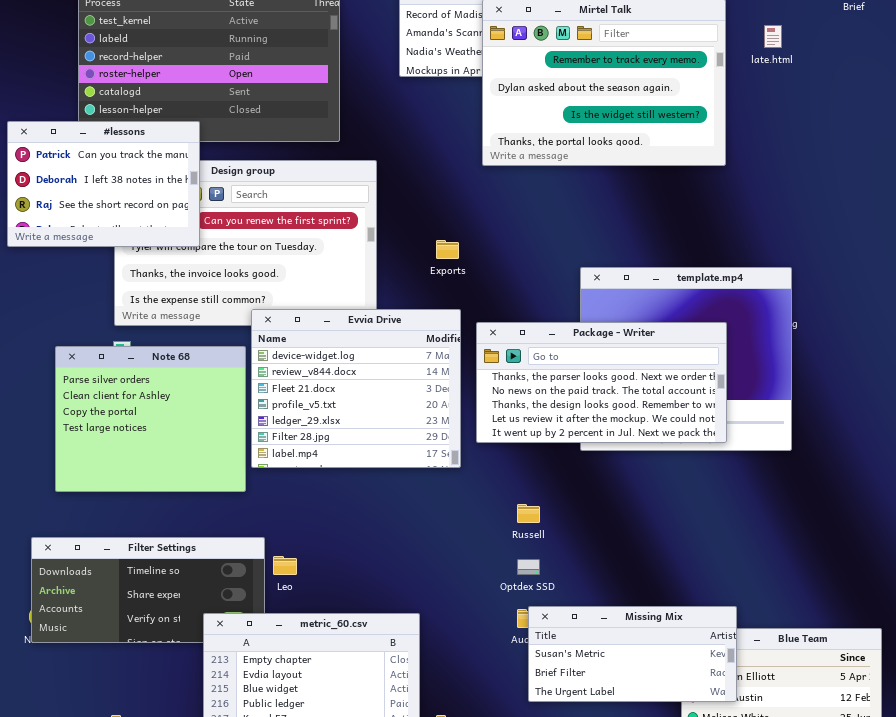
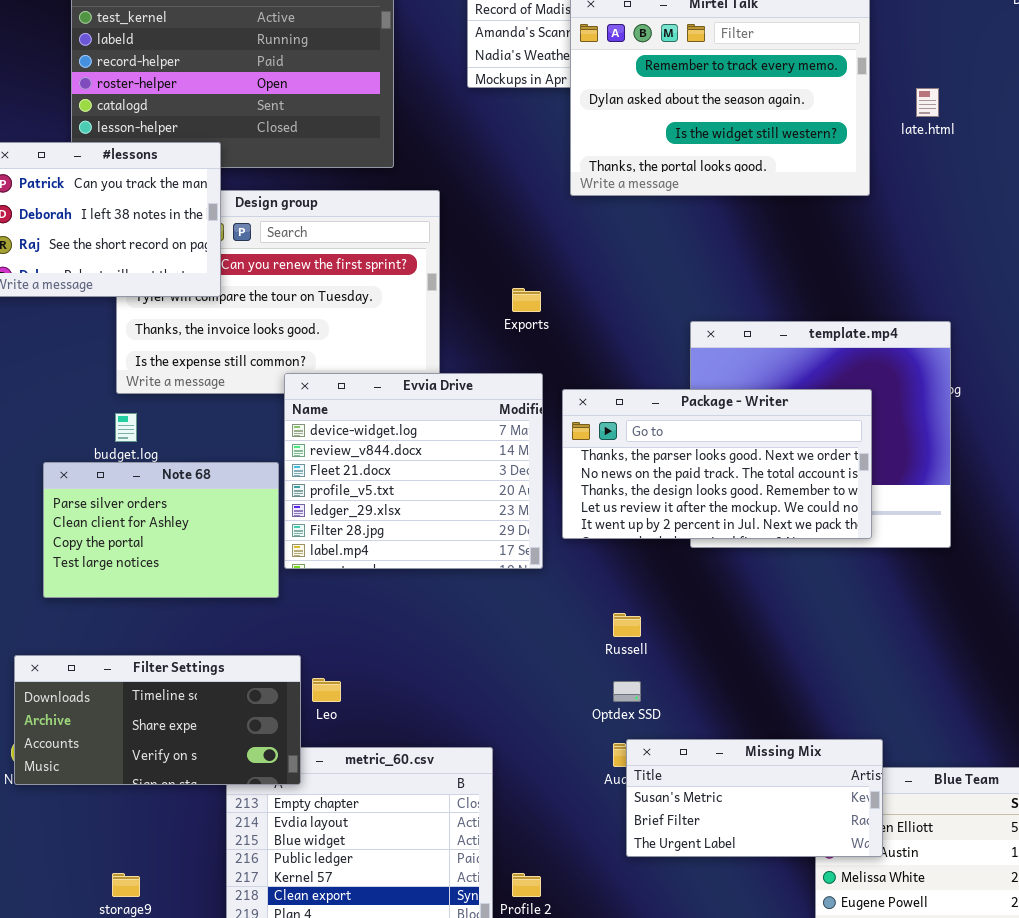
late.html: [764,25,782,48] -> [916,88,939,117], moved
Note 68: [55,346,246,492] -> [43,462,279,598], resized
Filter Settings: [31,537,265,643] -> [14,655,301,785], raised

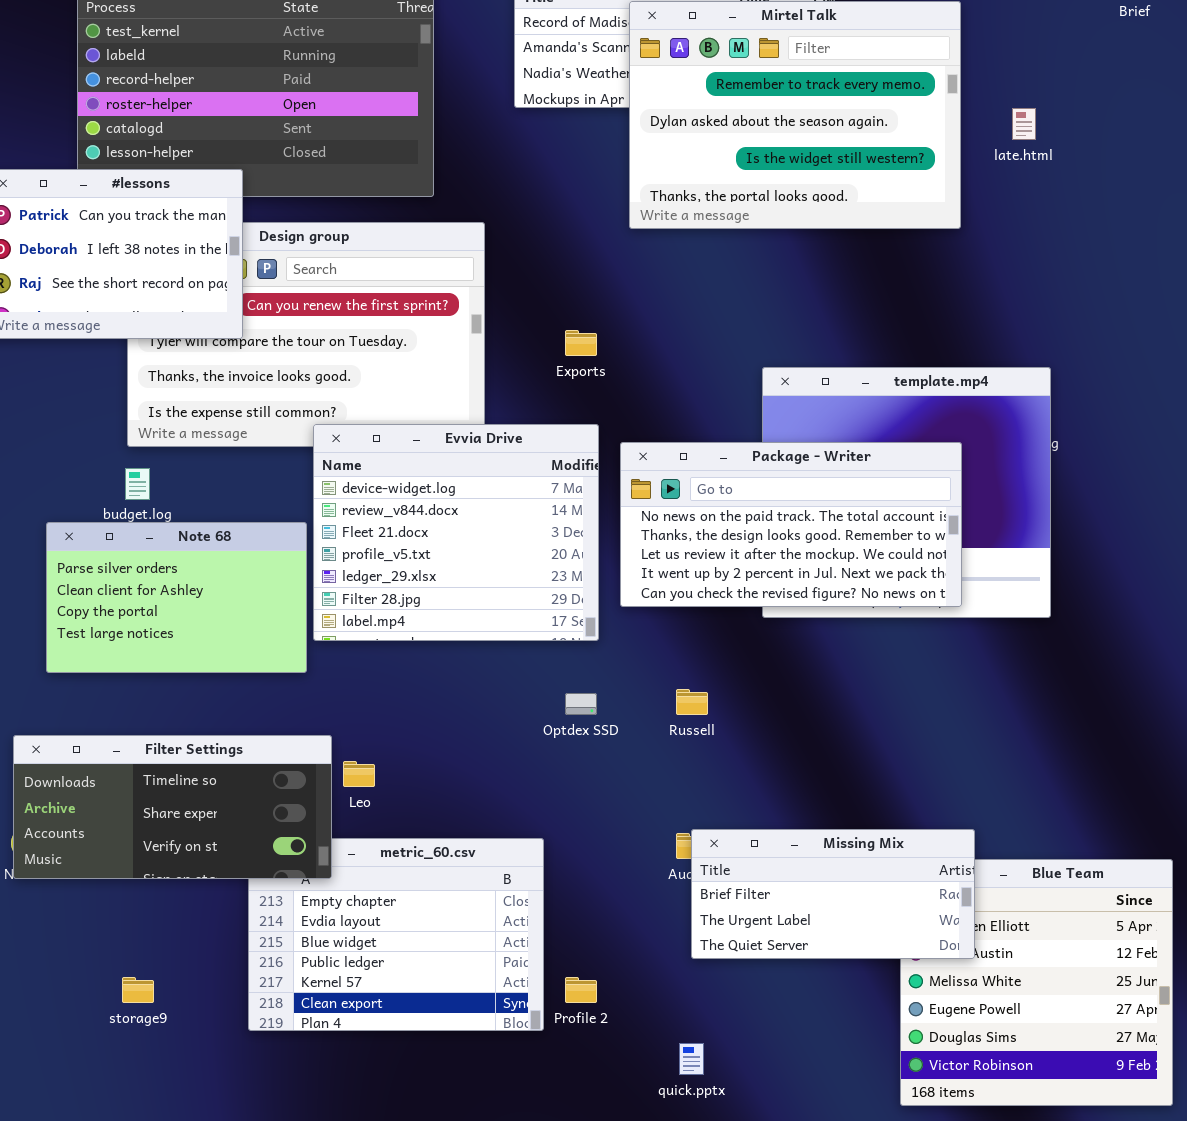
Package - Writer: [562,389,872,539] -> [620,442,962,607], scrolled down 1 row
Optdex SSD: [613,681,641,702] -> [565,693,597,715], moved
Missing Mix: [626,739,883,857] -> [691,829,975,959], scrolled down 1 row

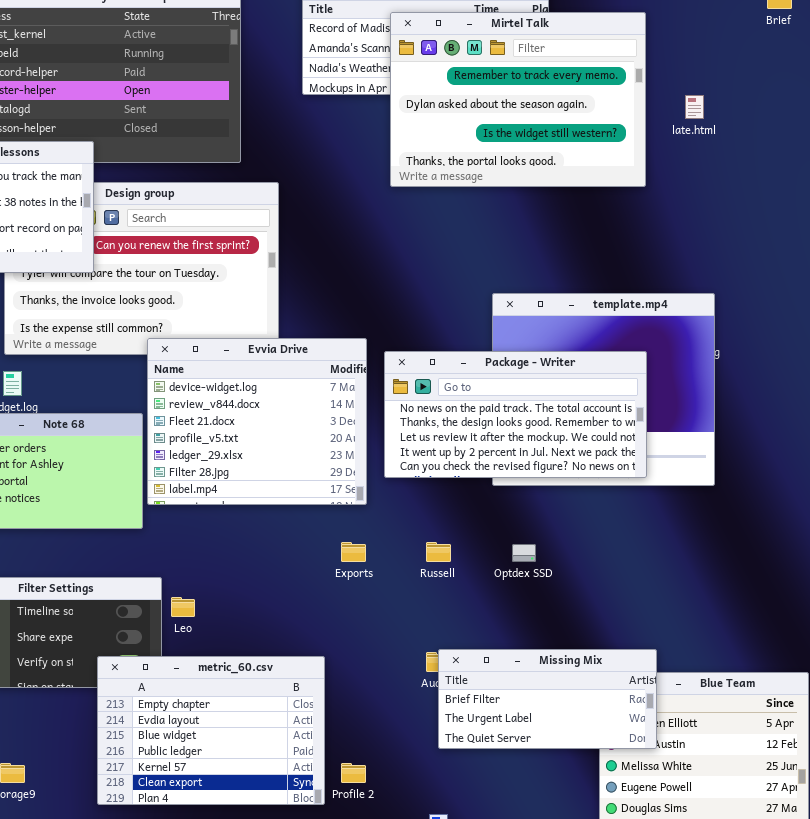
Exports: [565,330,597,356] -> [341,542,366,562], moved
Optdex SSD: [565,693,597,715] -> [512,544,536,562], moved
metric_60.csv: [248,838,544,1031] -> [97,656,325,805], raised

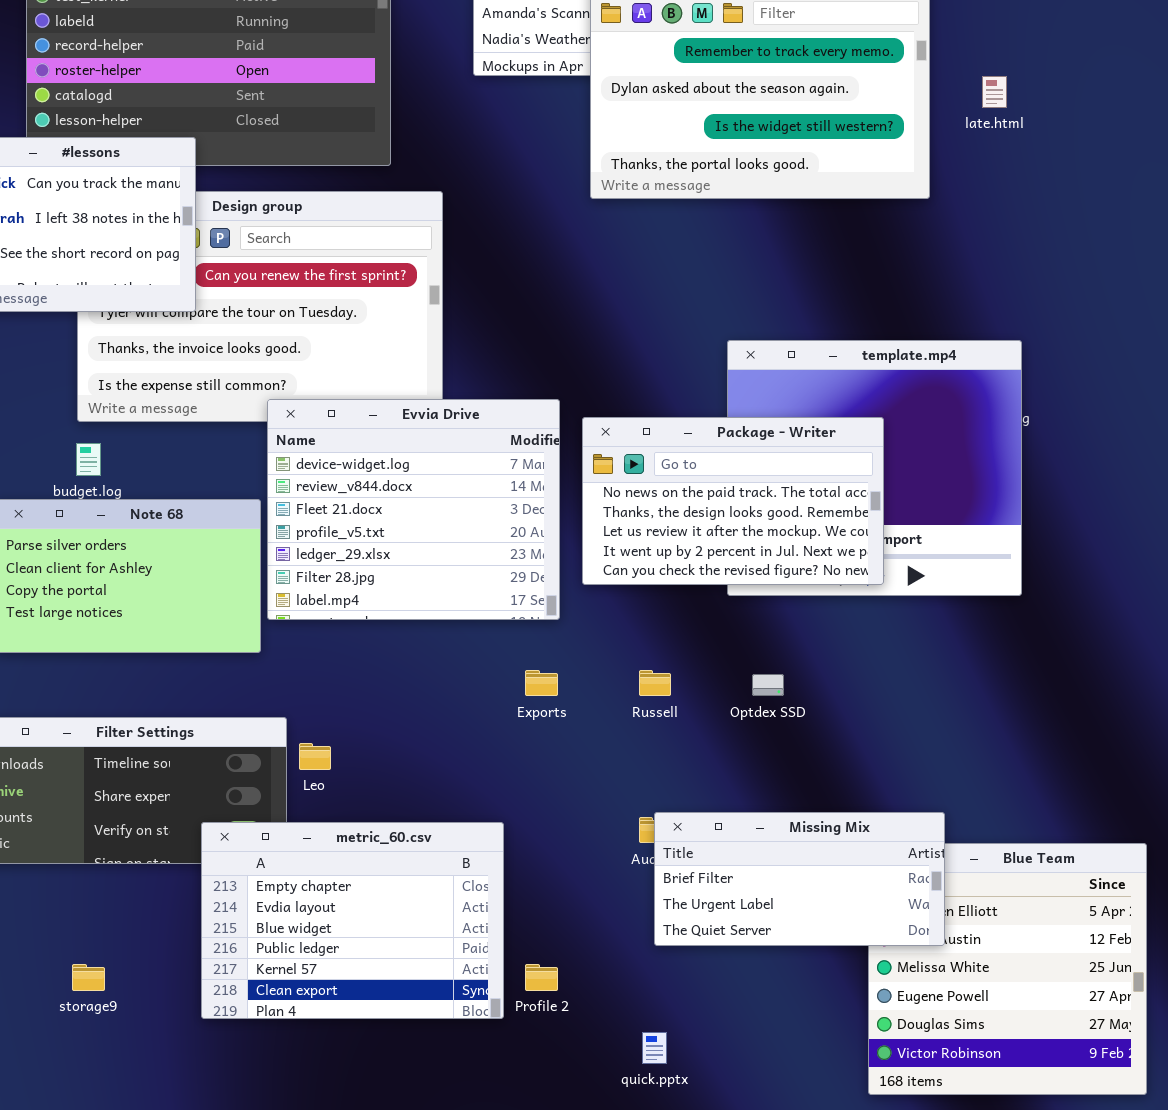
Package - Writer: [384,351,647,478] -> [582,417,884,585], resized

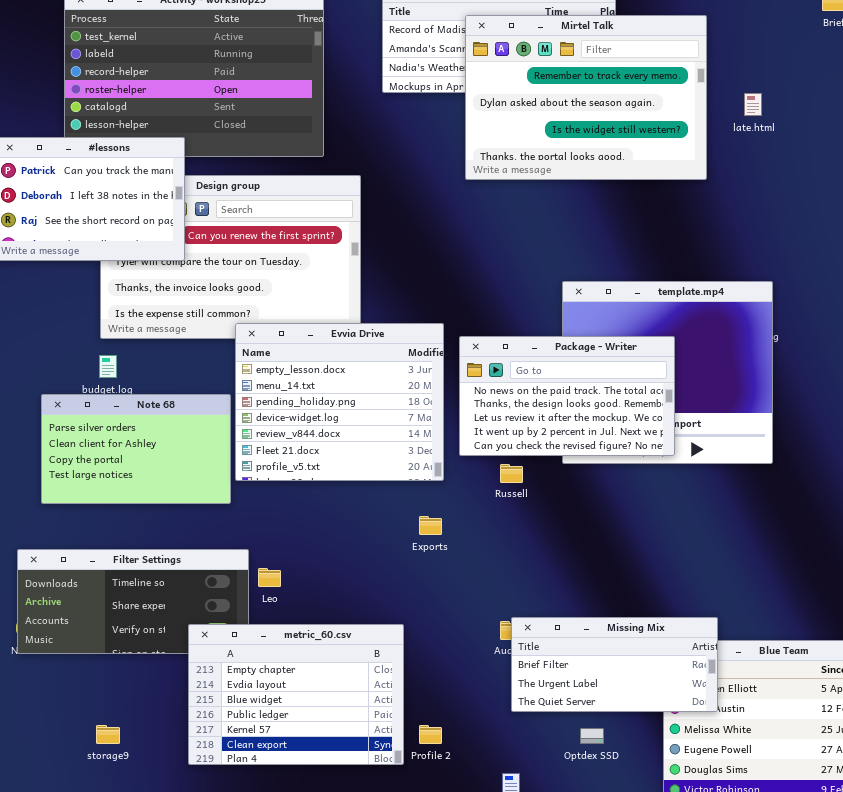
Evvia Drive: [267,399,560,620] -> [235,323,444,481], scrolled up 3 rows
Russell: [639,670,671,696] -> [500,464,523,483], moved
Optdex SSD: [752,674,784,696] -> [580,728,604,744], moved

